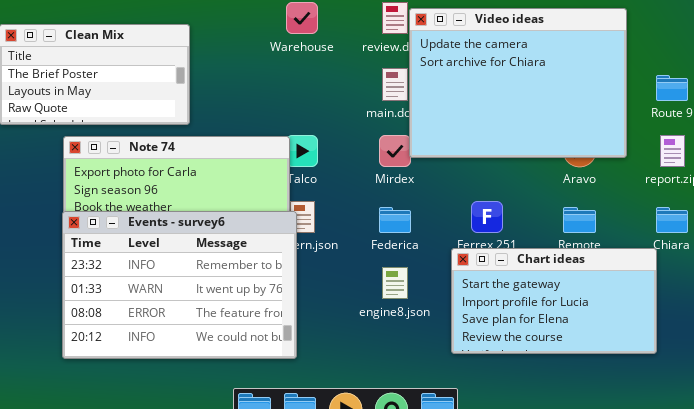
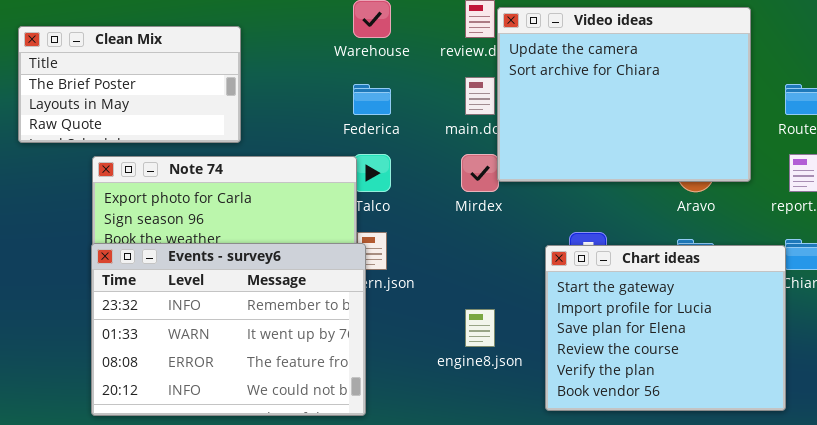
Federica: [379,207,411,233] -> [353,84,391,115], moved
Chart ideas: [451,248,657,354] -> [545,245,786,411], resized

